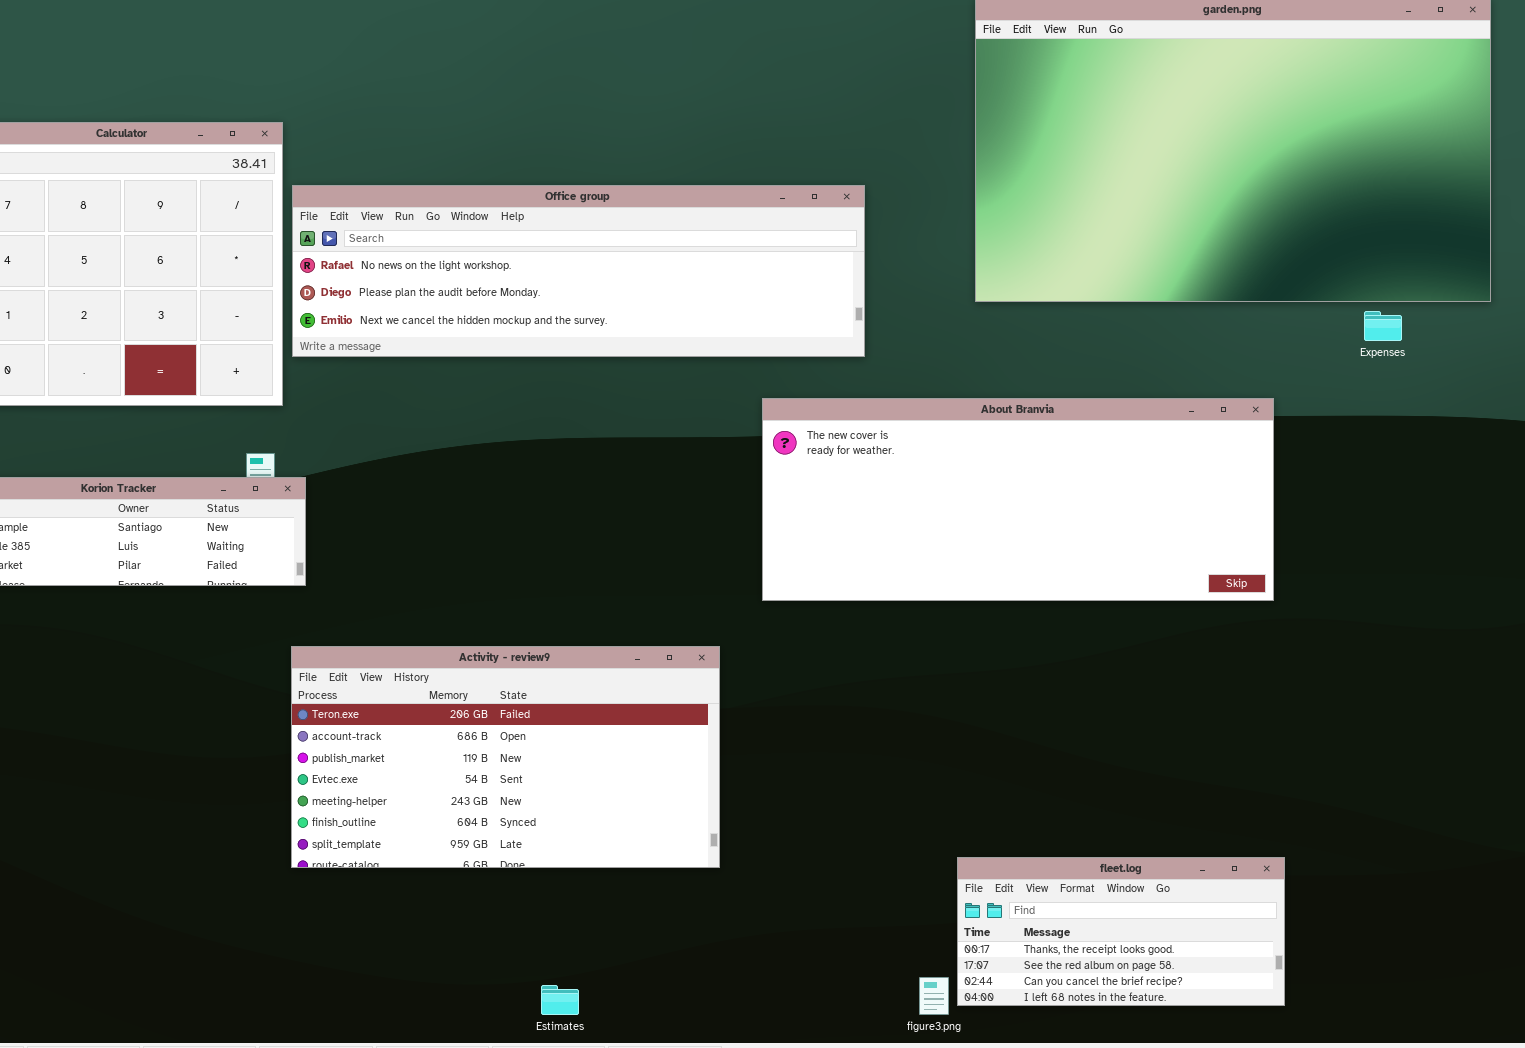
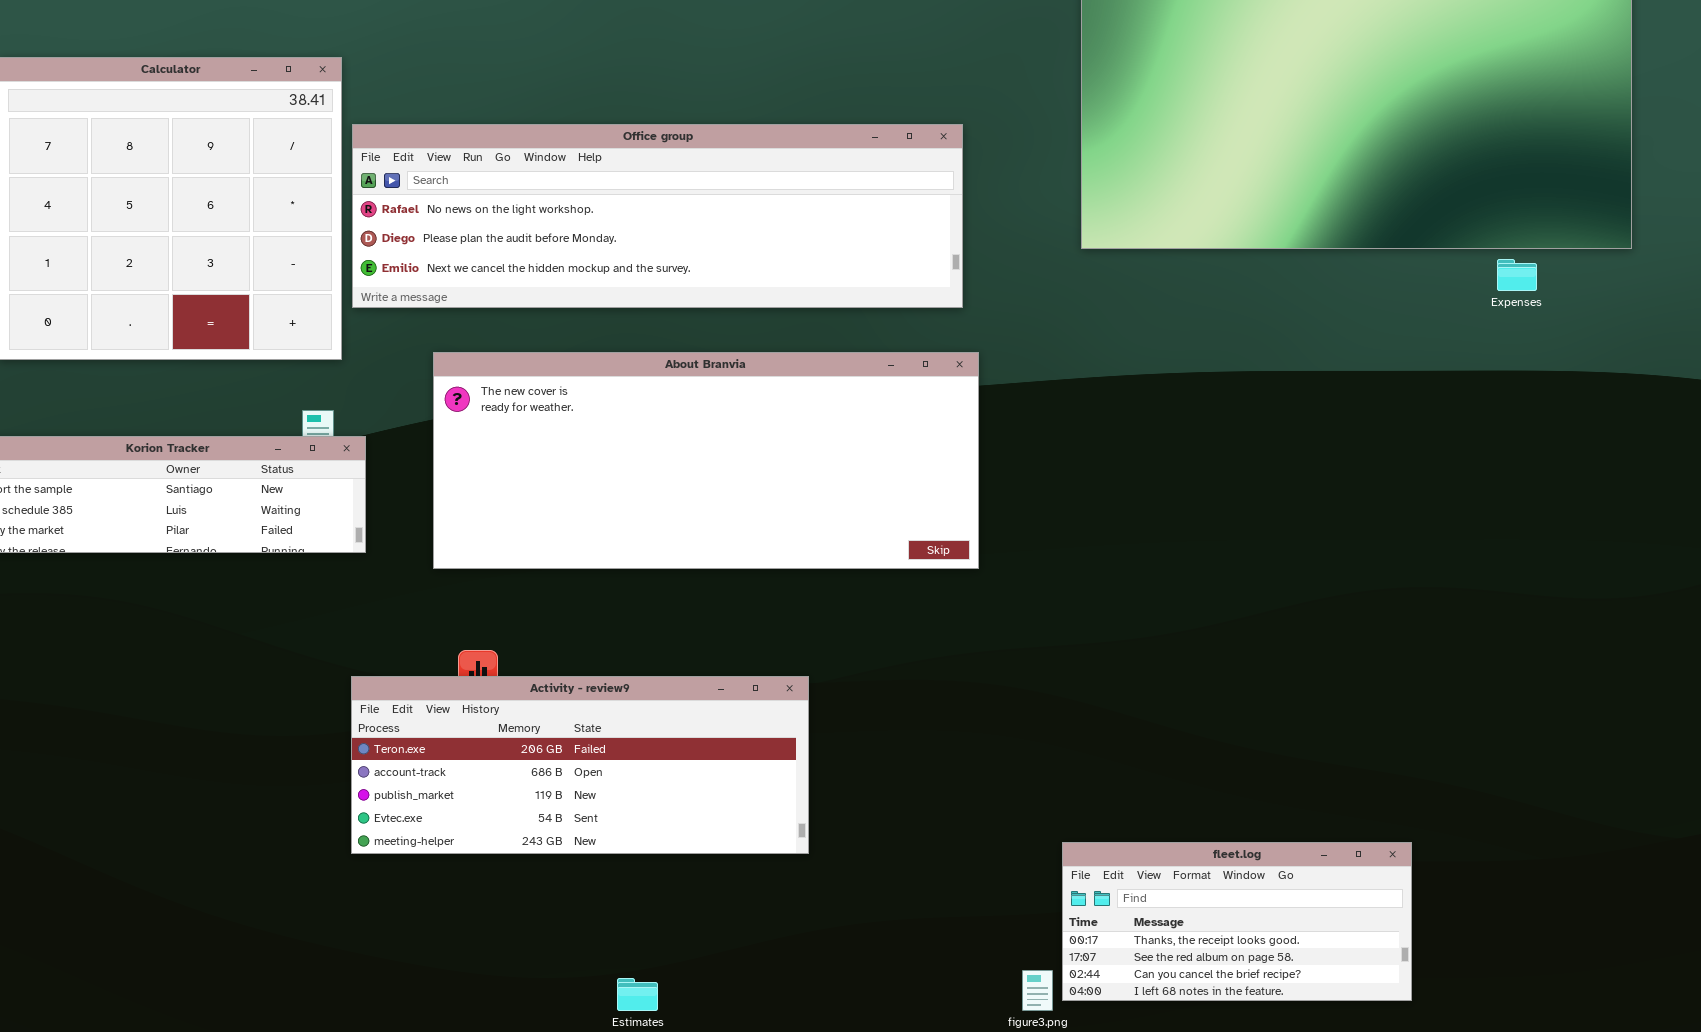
About Branvia: [762,398,1274,601] -> [433,352,979,569], moved
Activity - review9: [291,646,720,868] -> [351,676,809,854], resized

